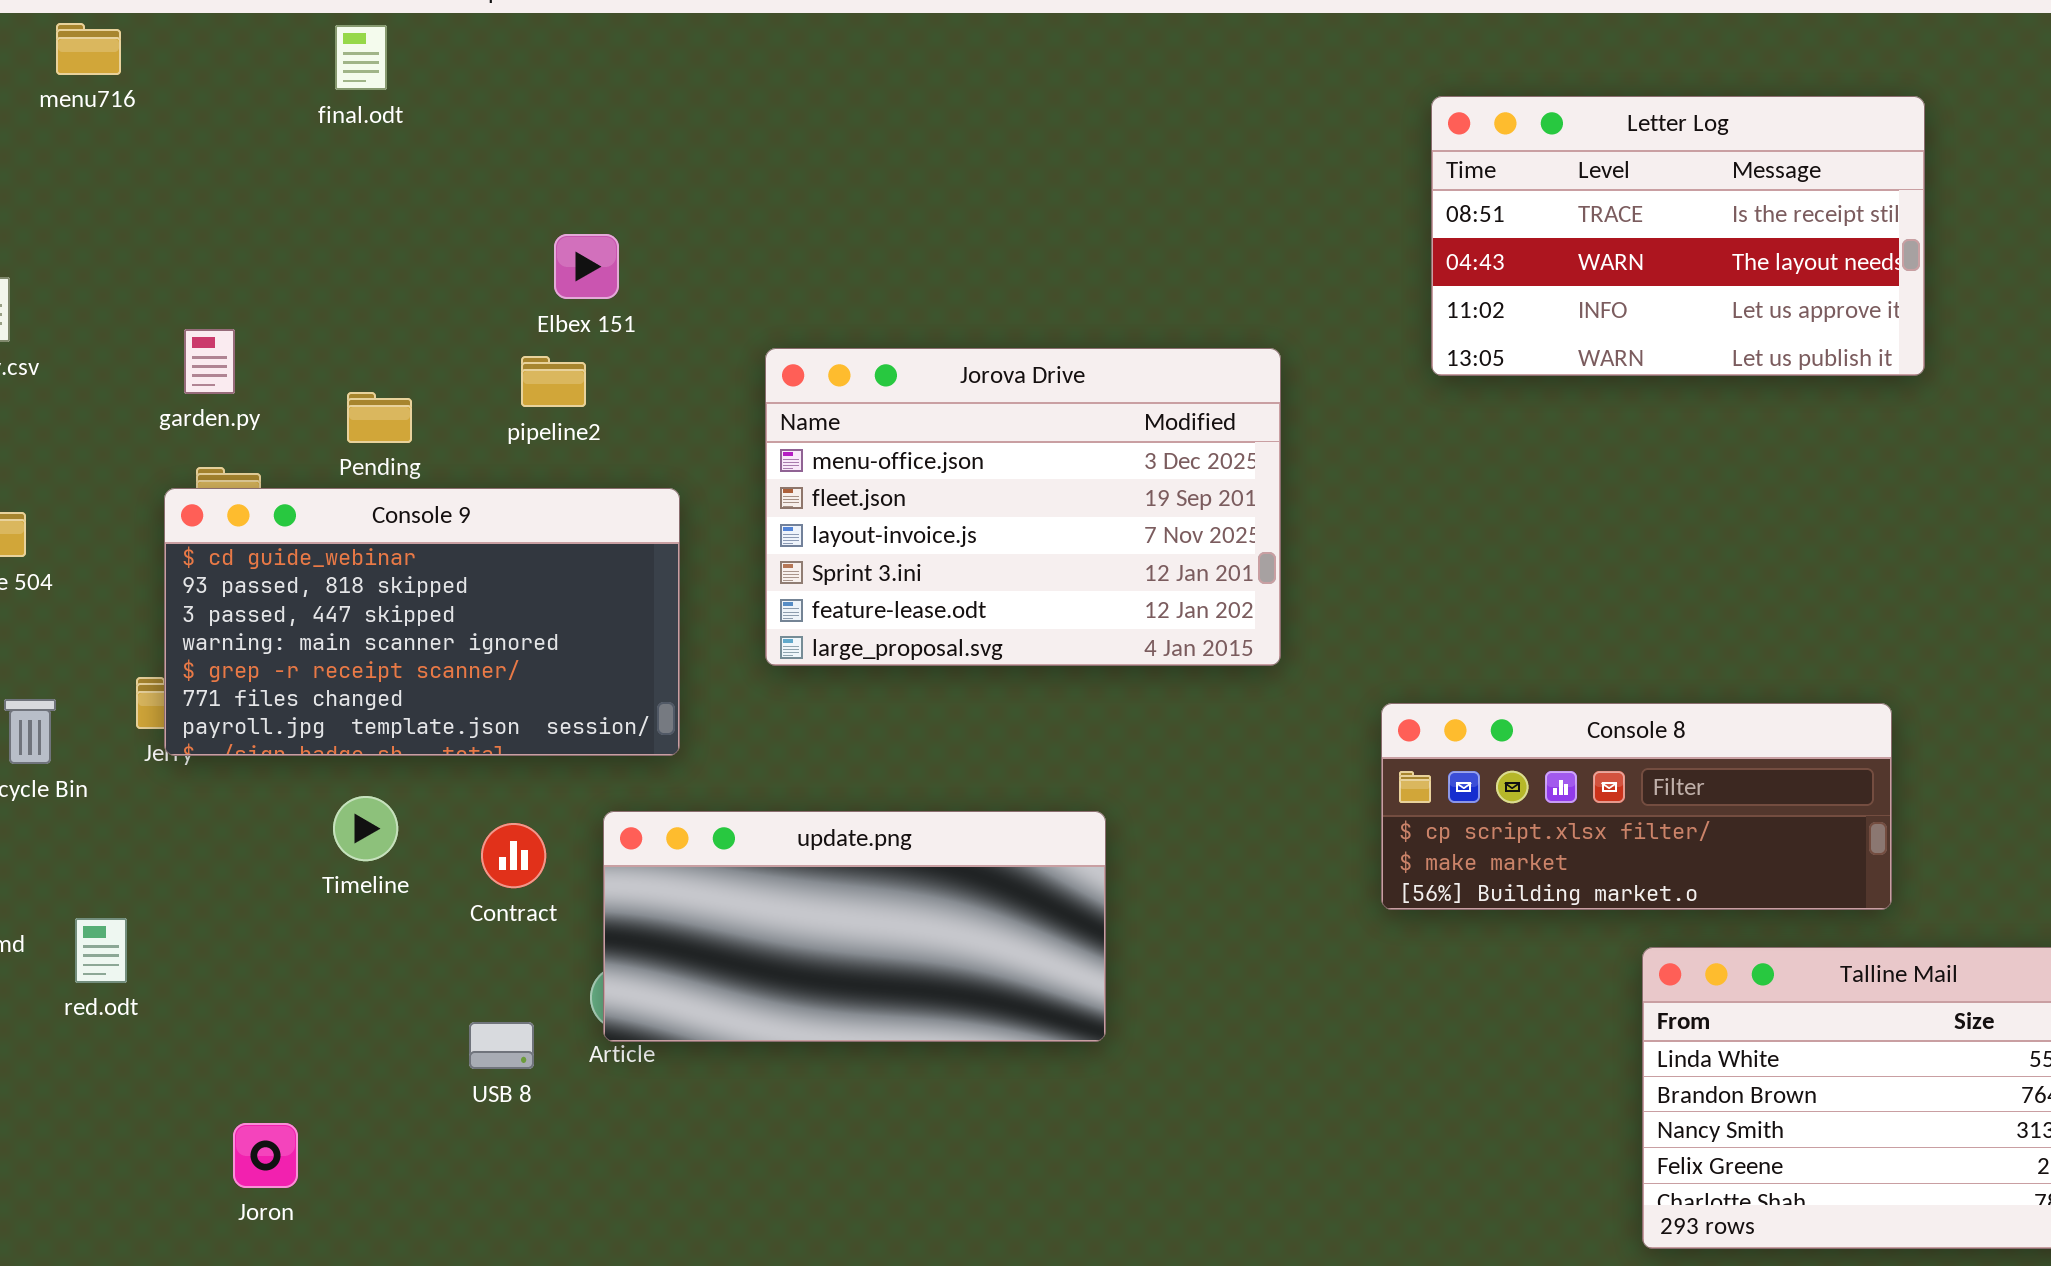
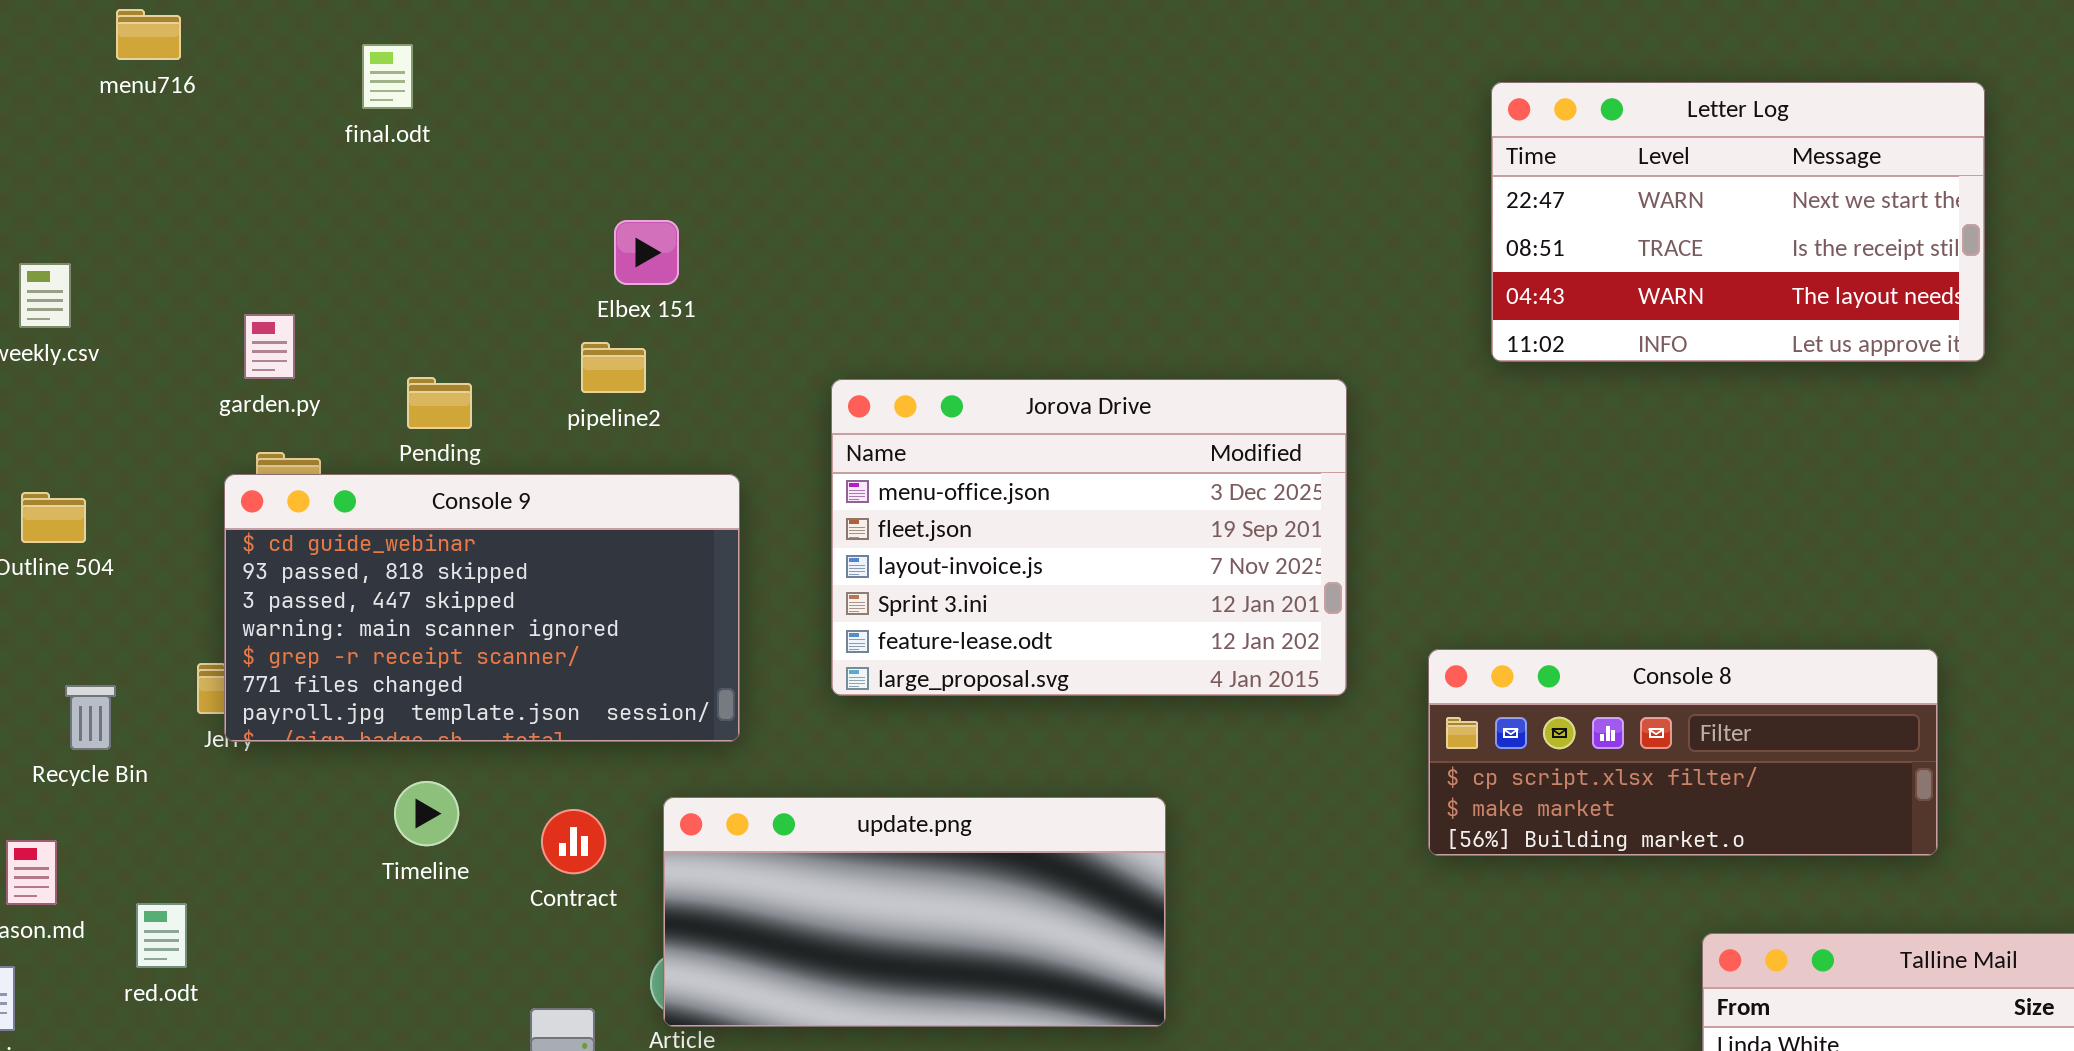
final.odt: [335,25,387,90] -> [362,44,413,109], moved
Letter Log: [1431,96,1925,376] -> [1491,82,1985,362], scrolled up 1 row
Jorova Drive: [765,348,1281,666] -> [831,379,1347,696], moved
Console 8: [1381,703,1892,910] -> [1428,649,1938,856], moved

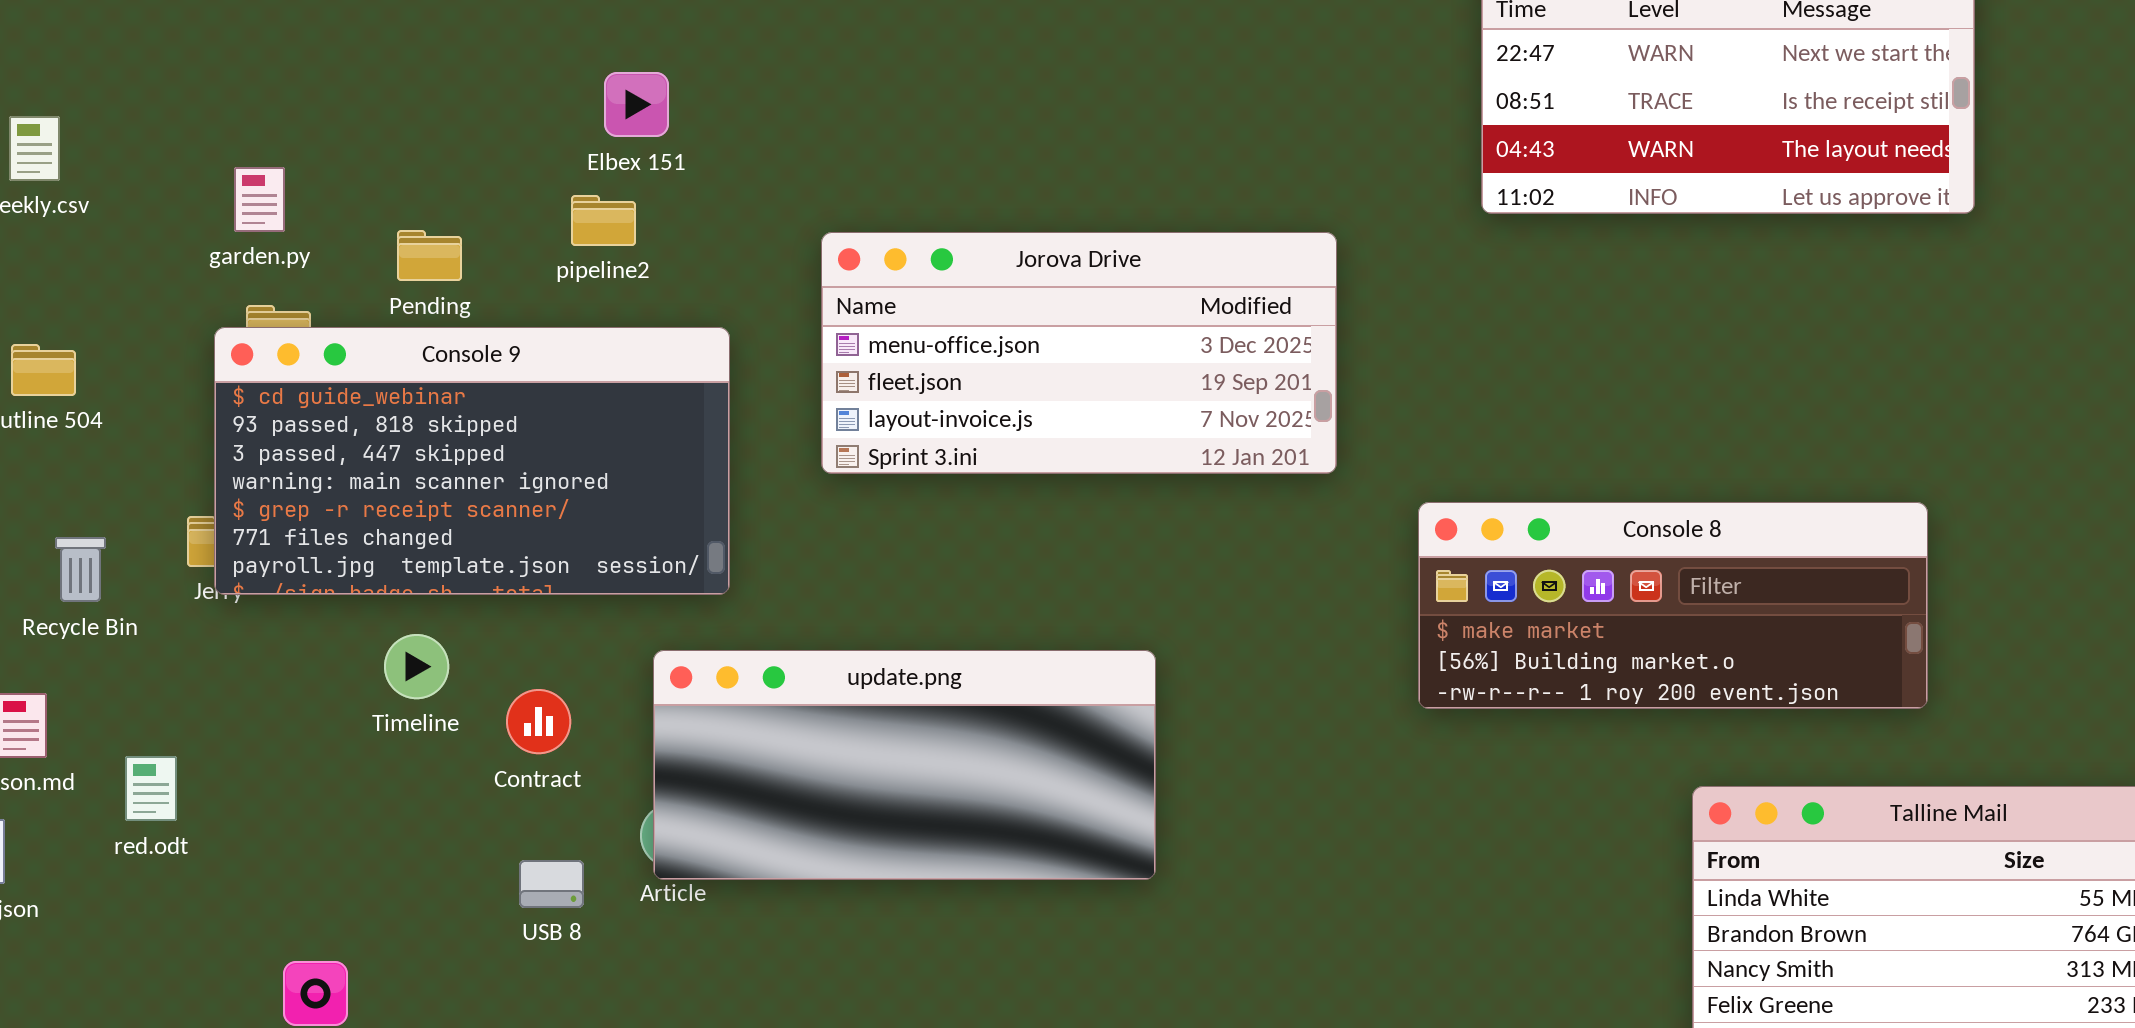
Jorova Drive: [831,379,1347,696] -> [821,232,1337,474], resized
Console 8: [1428,649,1938,856] -> [1418,502,1928,709], scrolled down 1 row
Contract: [541,809,606,874] -> [506,689,571,754], moved

